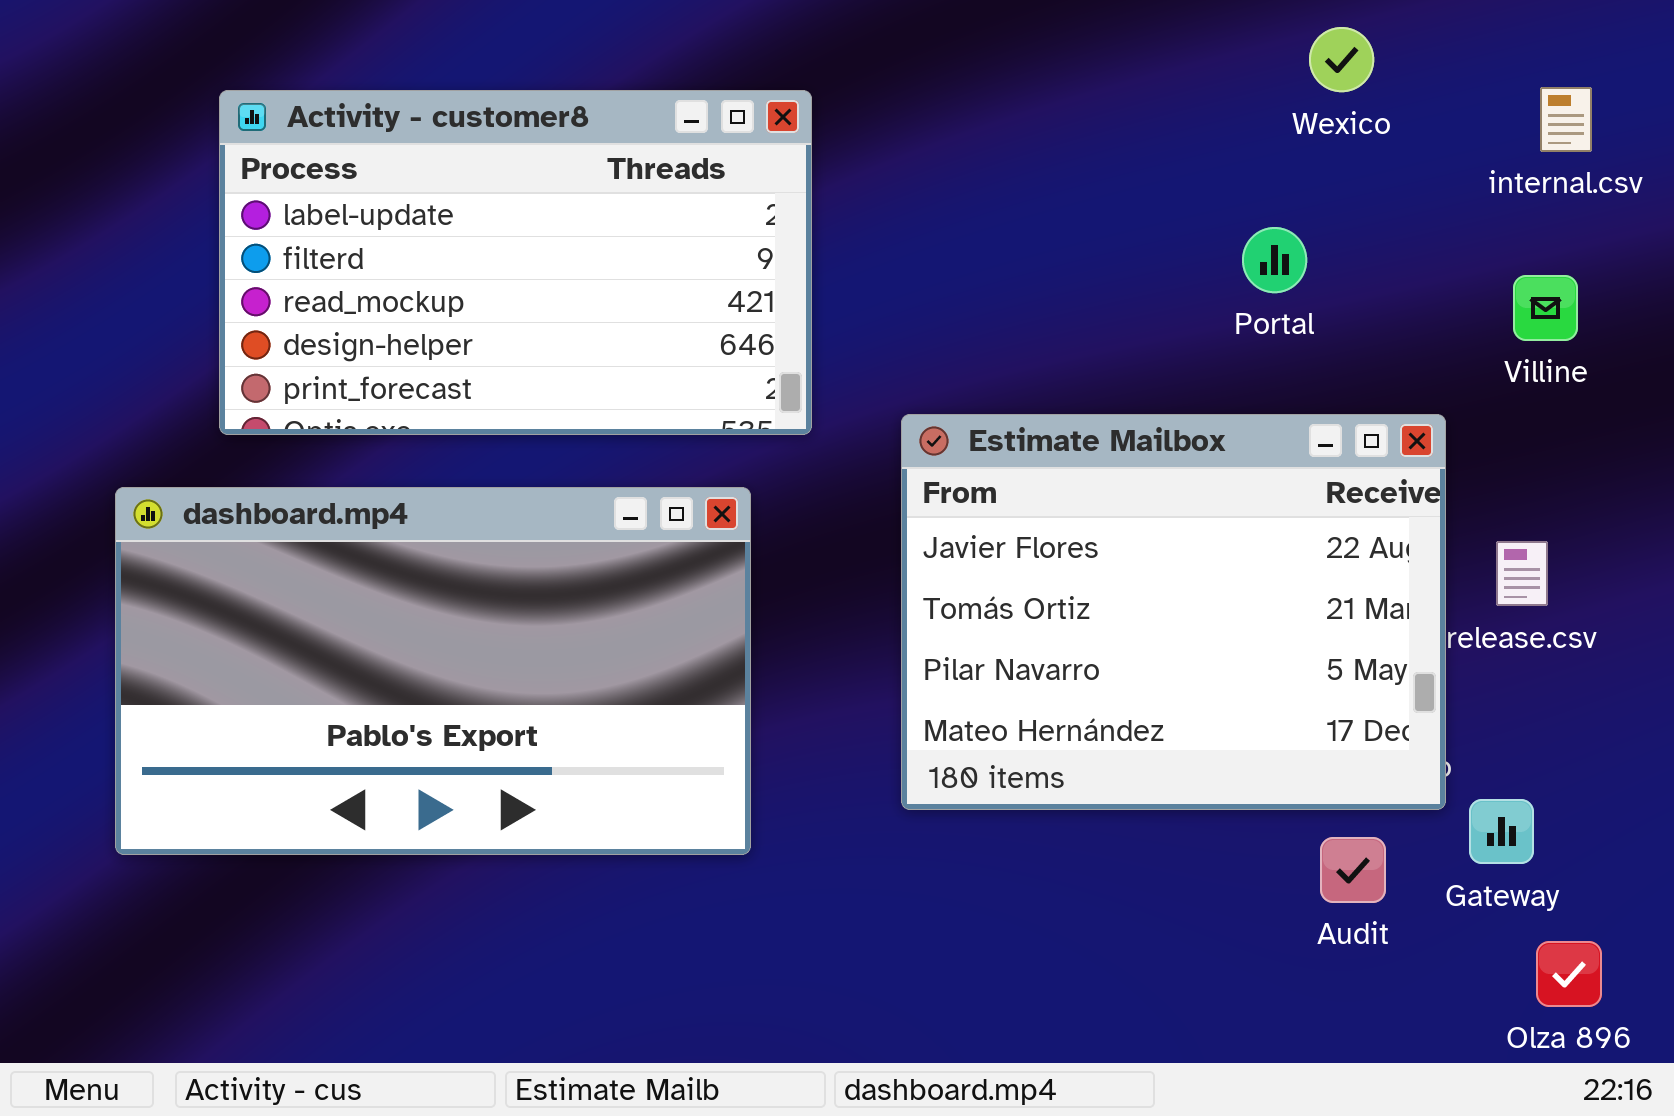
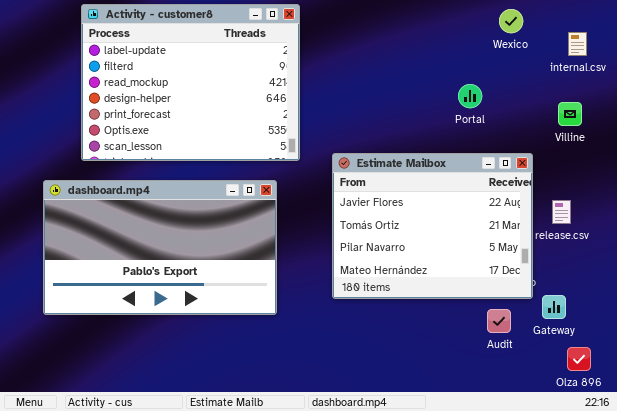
Wexico: [1309,27,1374,92] -> [499,9,523,33], moved
Activity - customer8: [219,90,812,435] -> [81,4,300,161], resized

